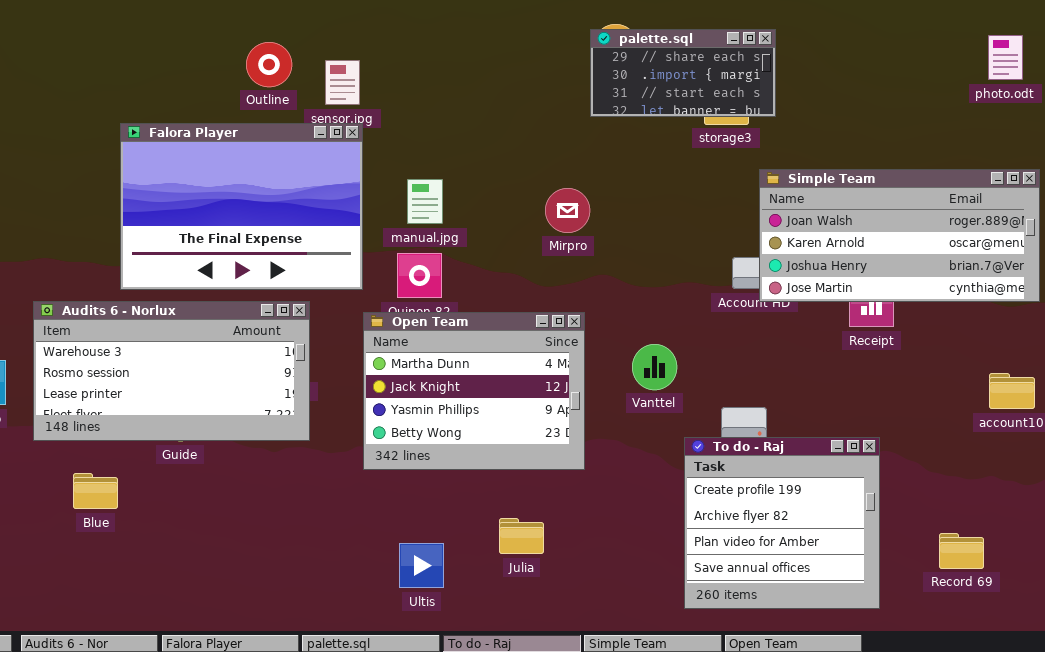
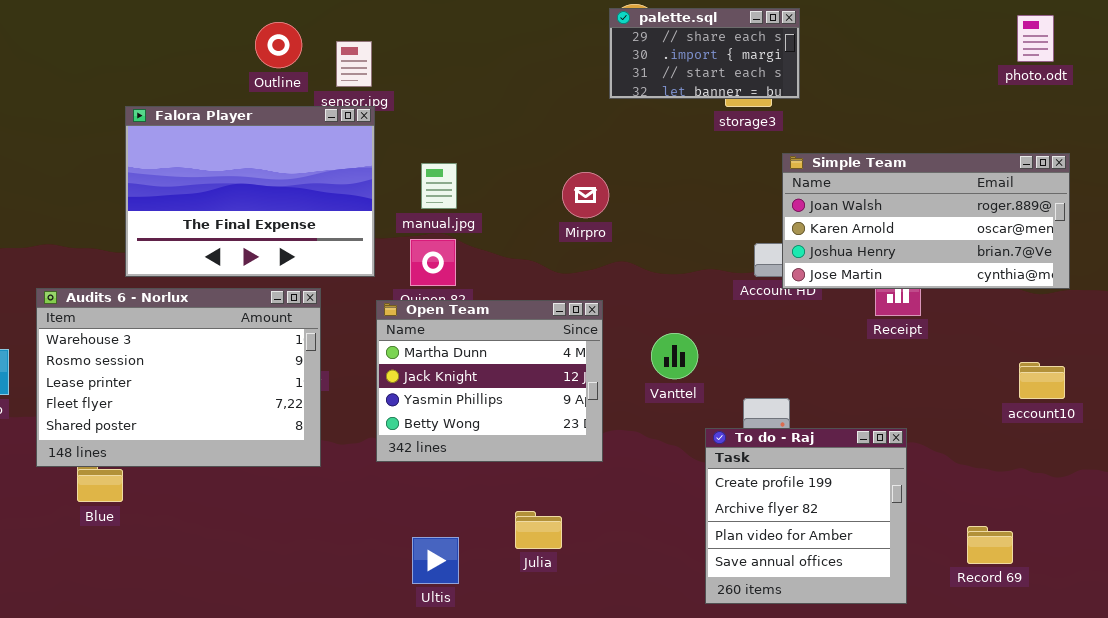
Audits 6 - Norlux: [33,301,310,441] -> [36,288,321,467], resized

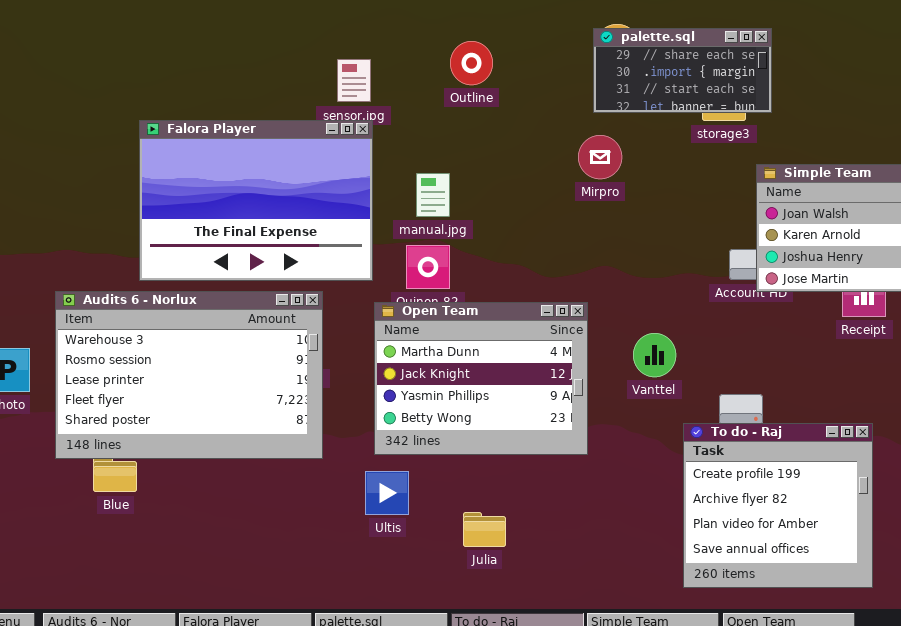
Outline: [255,22,302,68] -> [450,41,493,85], moved
Mirpro: [562,172,609,218] -> [578,135,622,179], moved
Julia: [515,511,562,549] -> [463,512,506,547], moved
Ultis: [412,537,459,584] -> [365,471,409,515], moved

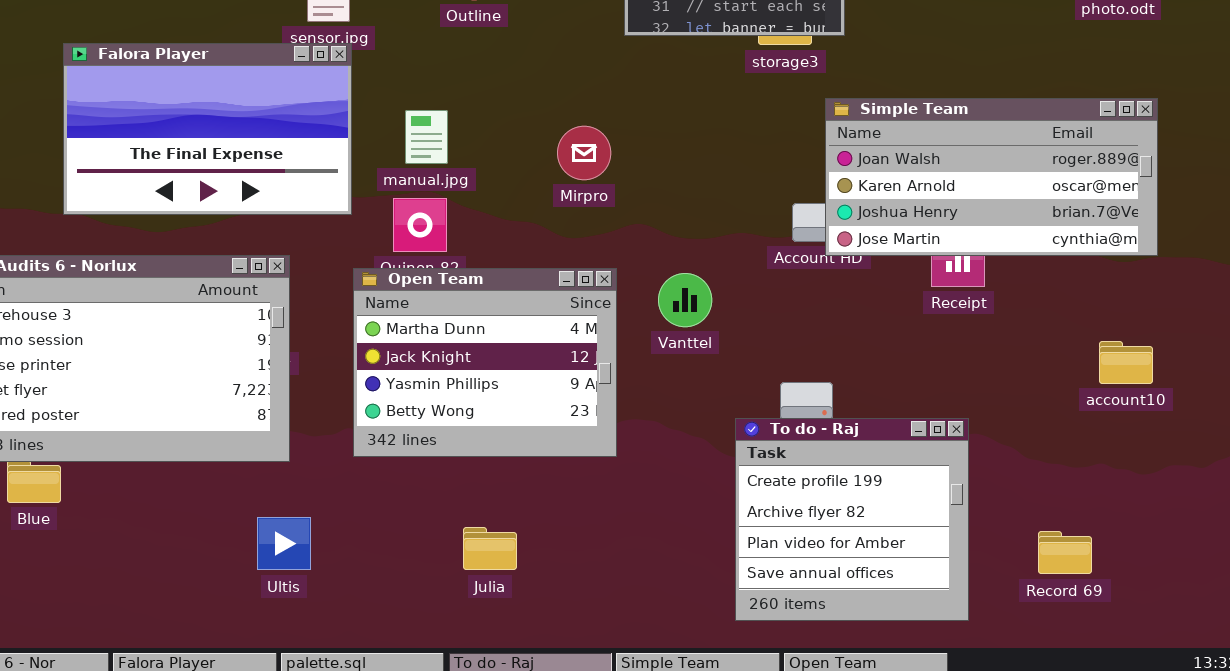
Falora Player: [139,120,373,281] -> [63,43,352,215], resized
Mirpro: [578,135,622,179] -> [557,126,611,180], moved
Vanttel: [633,333,676,377] -> [658,273,712,327], moved
Ultis: [365,471,409,515] -> [257,517,311,570], moved

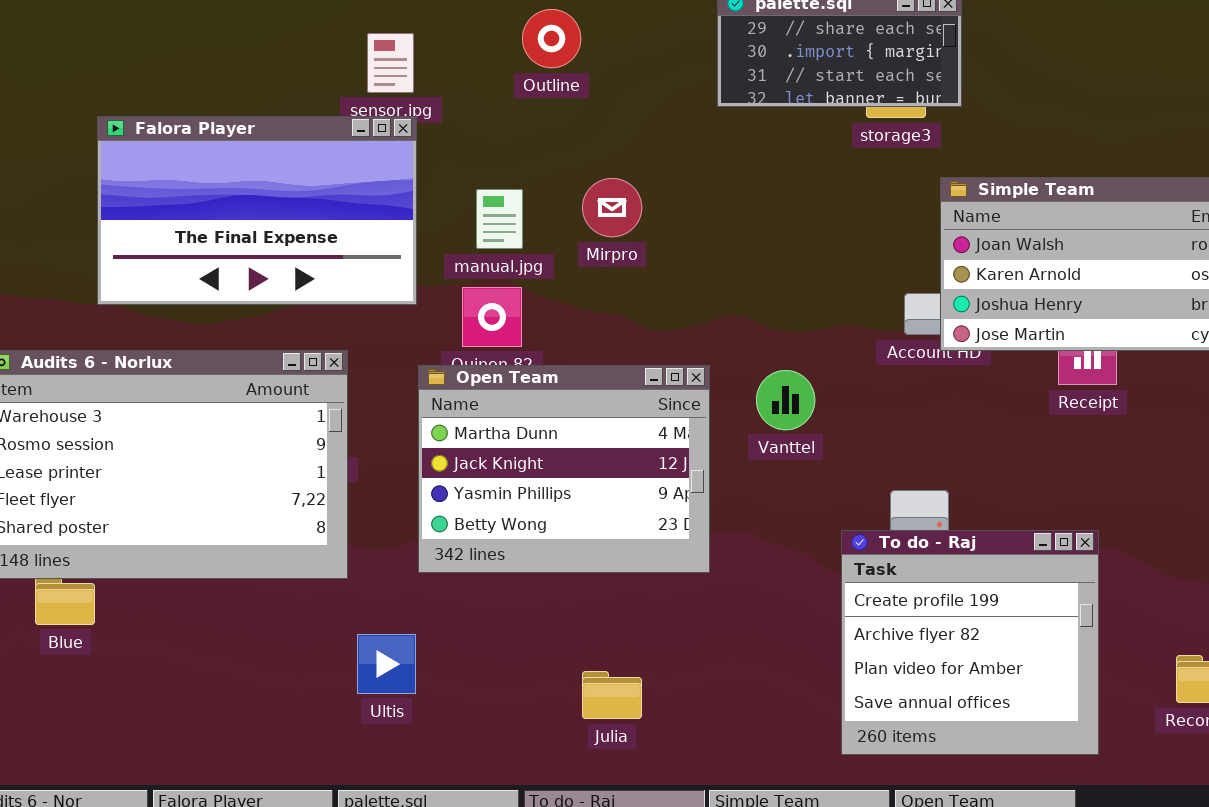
Mirpro: [557,126,611,180] -> [582,178,642,237], moved
Ultis: [257,517,311,570] -> [357,634,416,694], moved
Julia: [463,527,517,570] -> [582,671,642,719], moved

